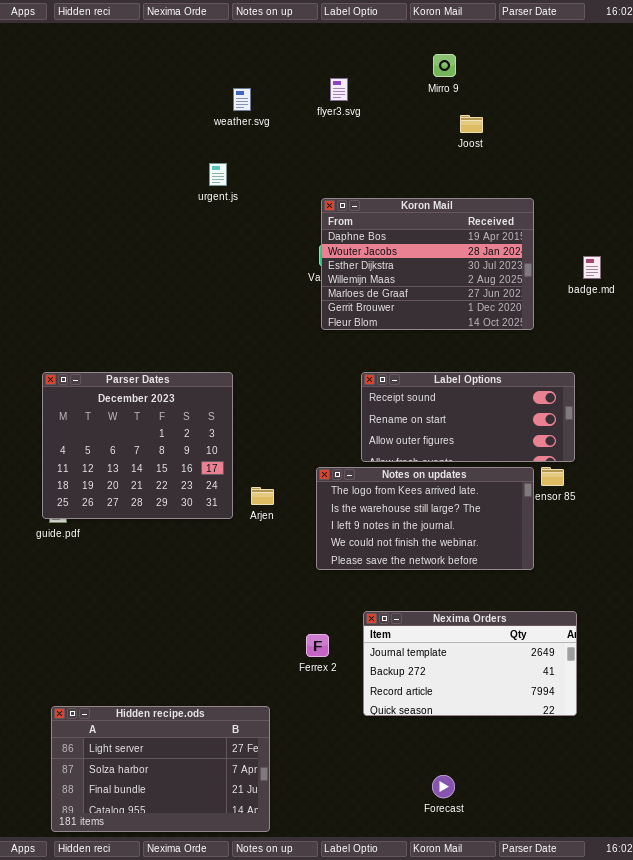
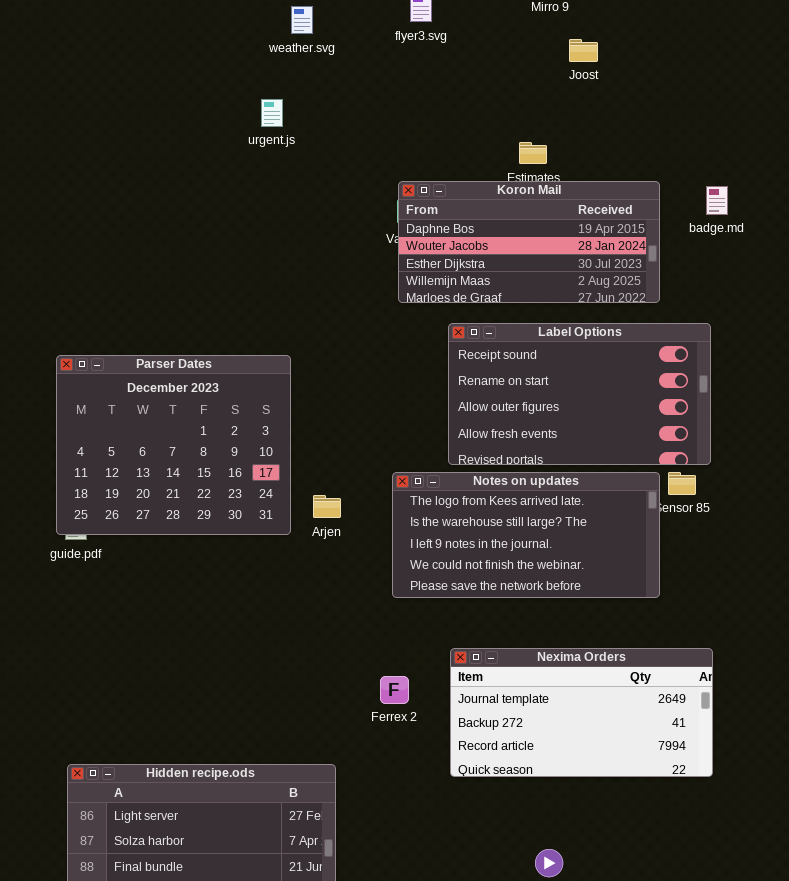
Koron Mail: [321,198,534,330] -> [398,181,660,303], resized
badge.md: [583,256,601,279] -> [706,186,728,215], moved
Label Options: [361,372,575,462] -> [448,323,711,465], resized

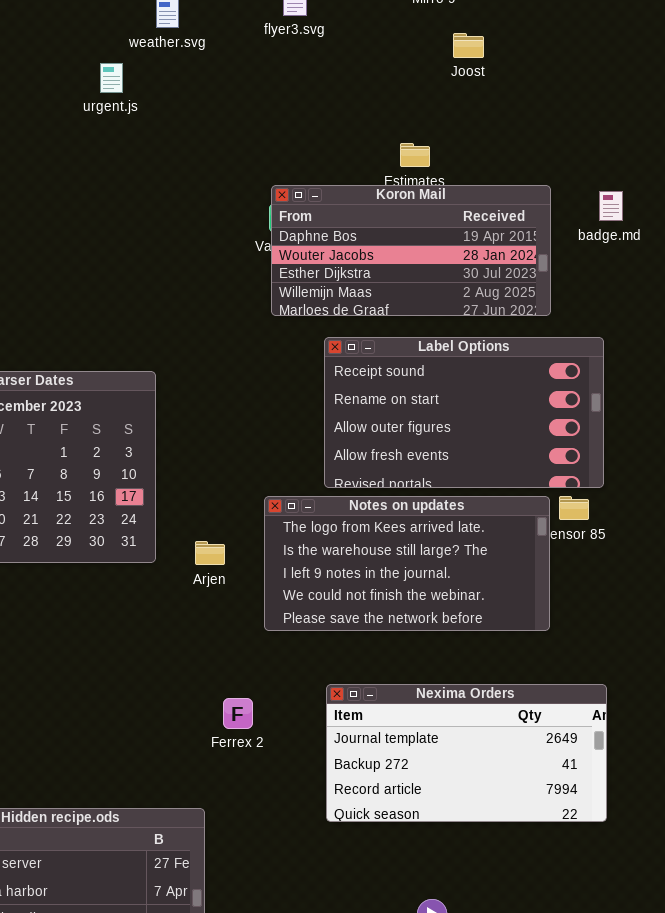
urgent.js: [261,99,283,127] -> [100,63,123,93], moved
Arjen: [313,495,341,518] -> [195,541,225,565], moved
Ferrex 2: [380,676,409,704] -> [223,698,253,729], moved

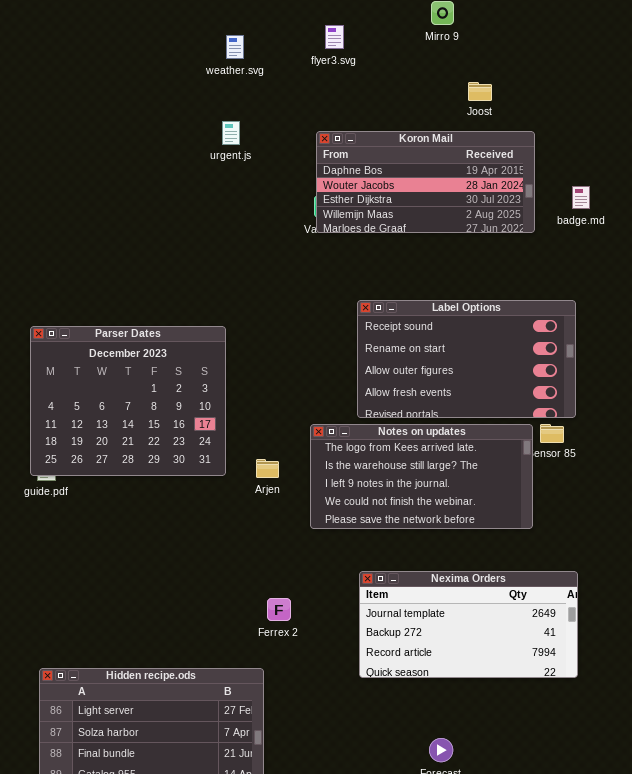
Joost: [453,33,484,58] -> [468,82,492,101], moved
urgent.js: [100,63,123,93] -> [222,121,240,145], moved
Koron Mail: [271,185,551,316] -> [316,131,535,233], moved
Ferrex 2: [223,698,253,729] -> [267,598,291,621], moved

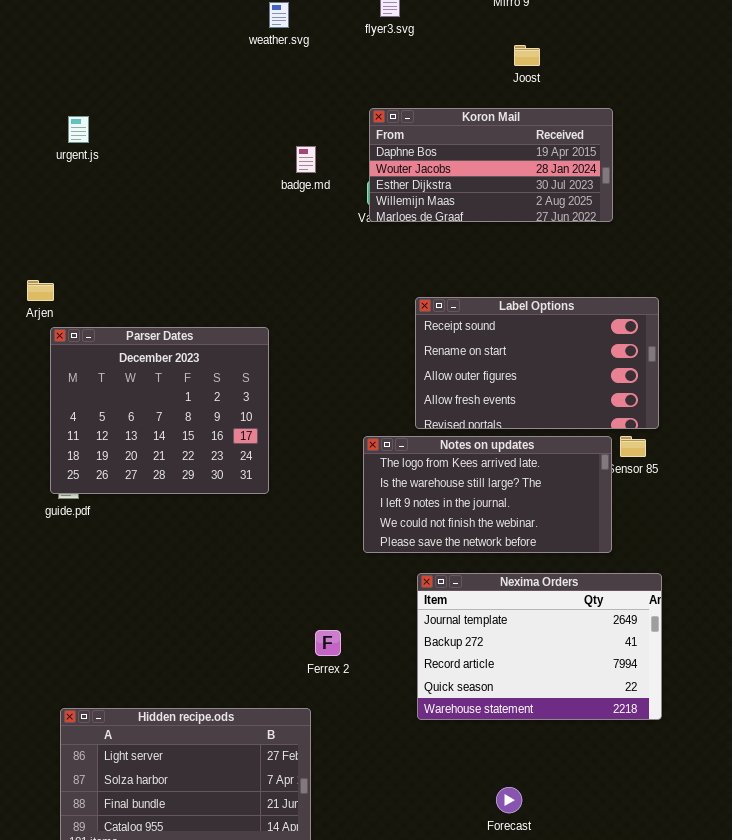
Joost: [468,82,492,101] -> [514,45,540,66], moved
urgent.js: [222,121,240,145] -> [68,116,89,143], moved
badge.md: [572,186,590,209] -> [296,146,316,173], moved
Arjen: [256,459,279,478] -> [27,280,54,301], moved
Nexima Orders: [359,571,578,678] -> [417,573,662,720], resized

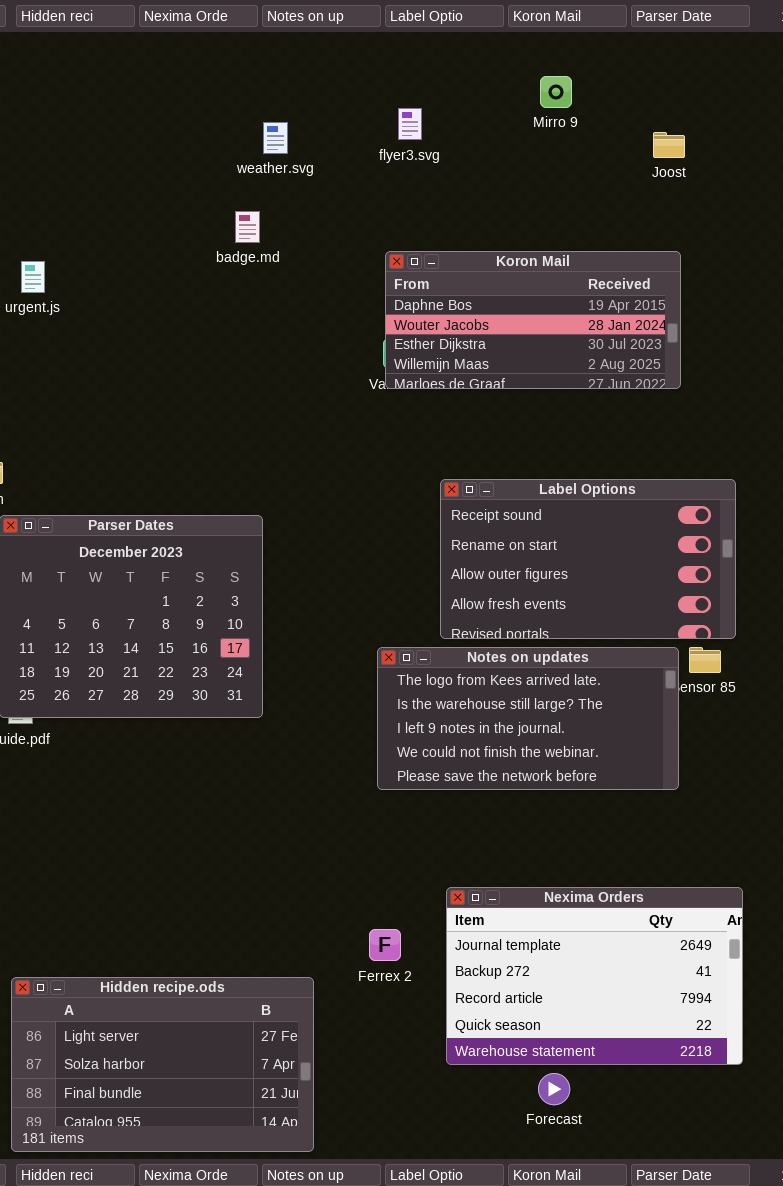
Joost: [514,45,540,66] -> [653,132,685,158], moved
badge.md: [296,146,316,173] -> [235,211,260,243], moved
Nexima Orders: [417,573,662,720] -> [446,887,743,1065], moved
Ferrex 2: [315,630,341,656] -> [369,929,401,961], moved

